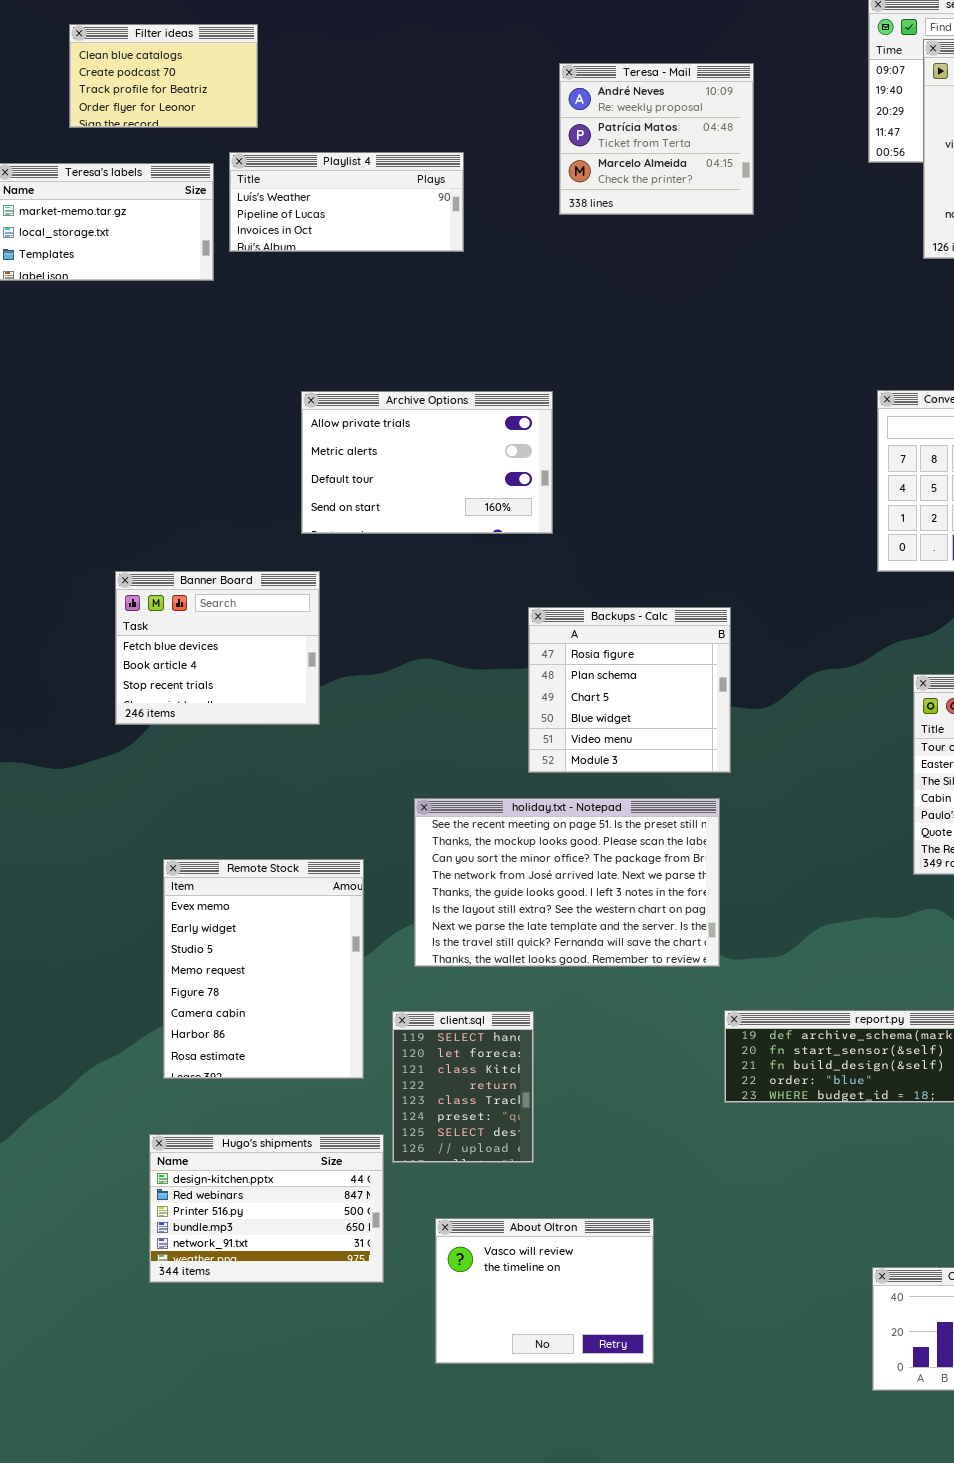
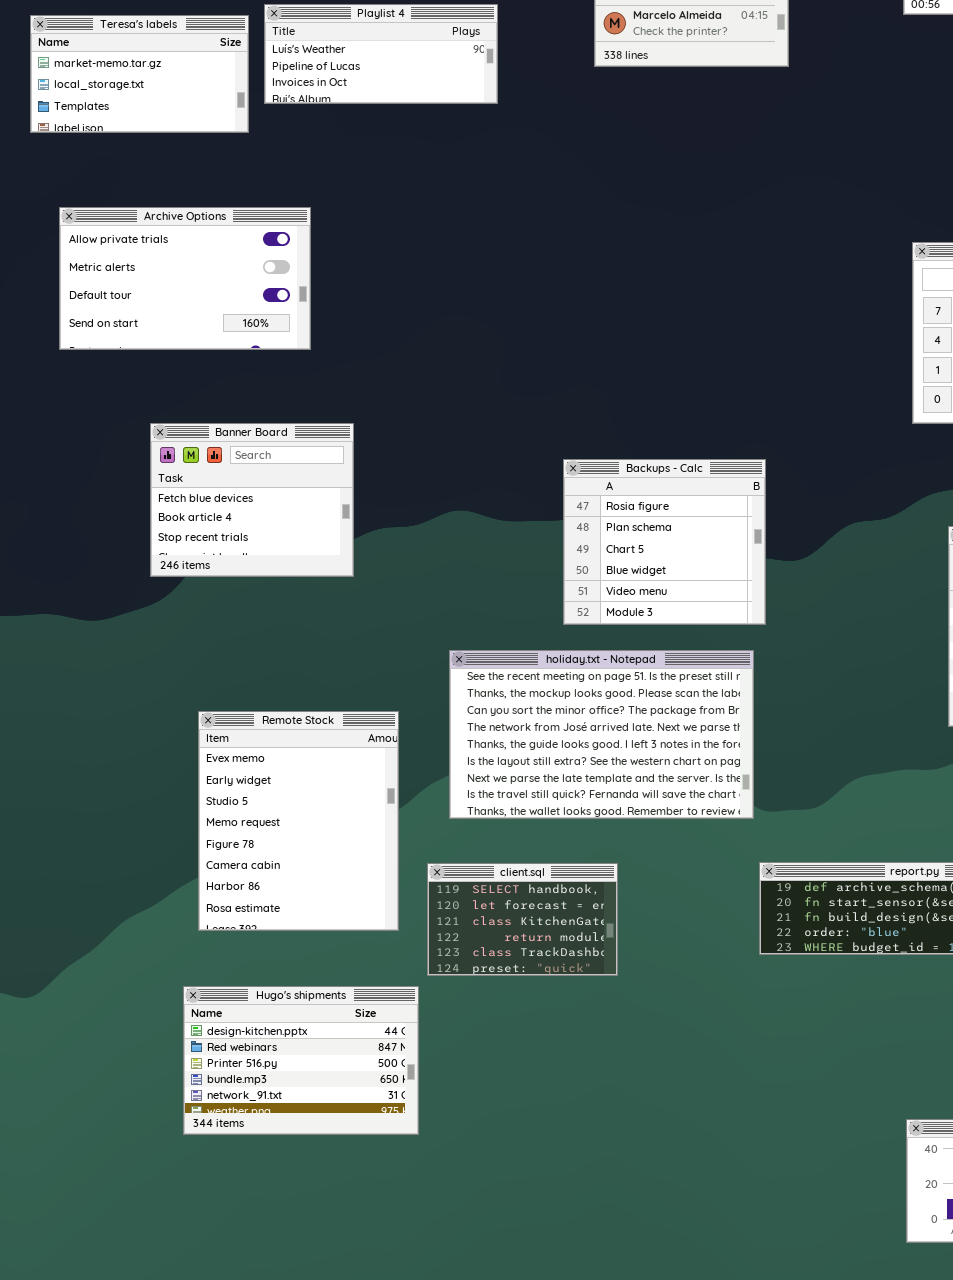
Archive Options: [301,391,553,534] -> [59,207,311,350], moved
client.sql: [392,1011,534,1163] -> [427,863,618,976], resized
About Oltron: [435,1218,654,1364] -> none, closed

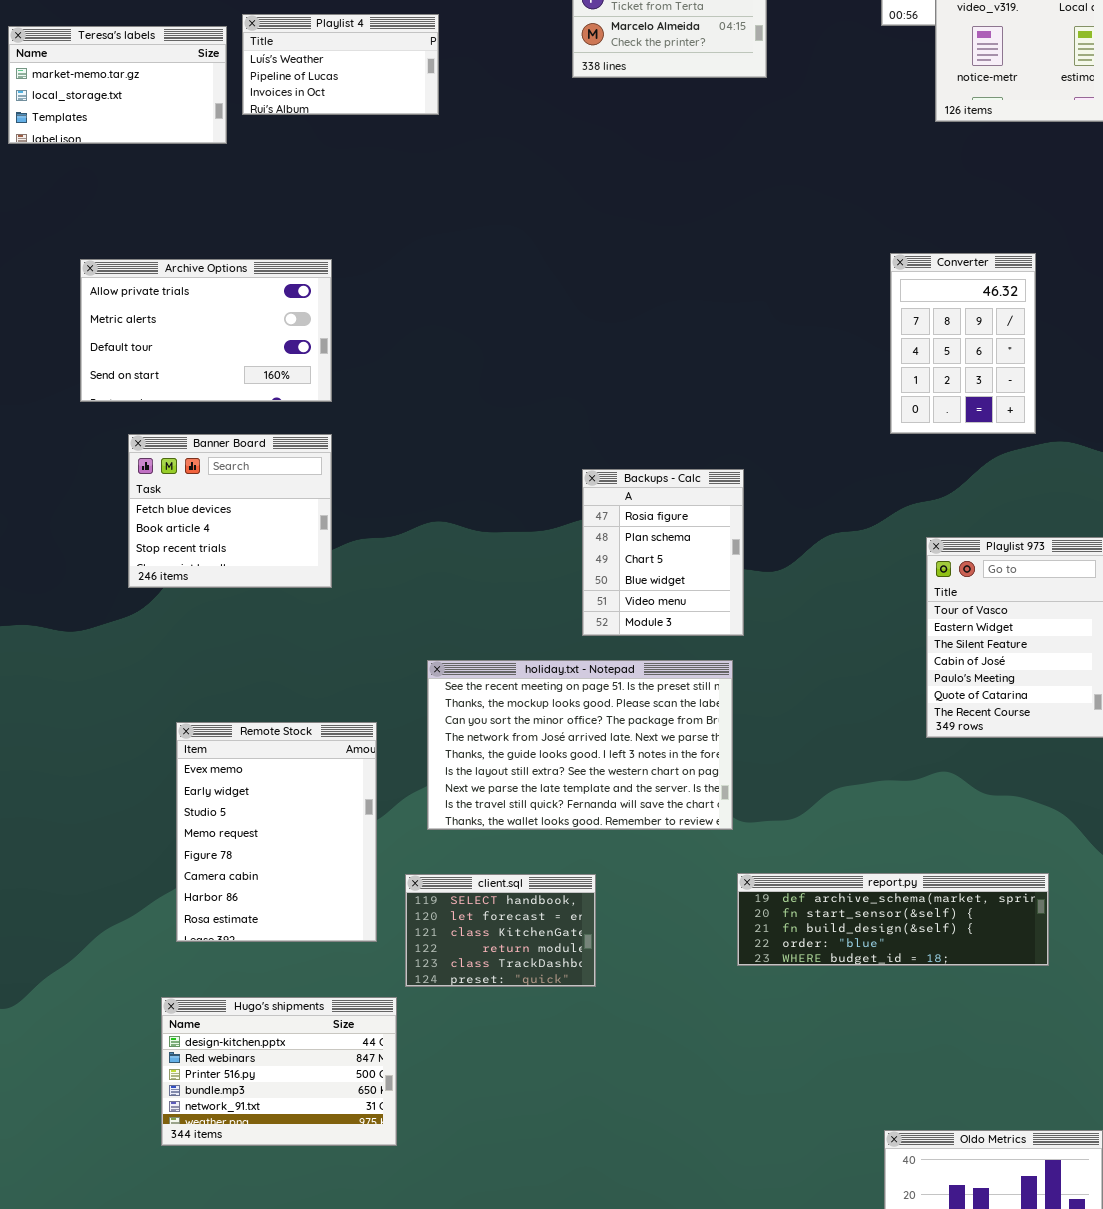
Playlist 4: [264,4,498,104] -> [242,14,439,115], resized
Archive Options: [59,207,311,350] -> [80,259,332,402], moved
Backups - Calc: [563,459,766,625] -> [582,469,744,636], resized

